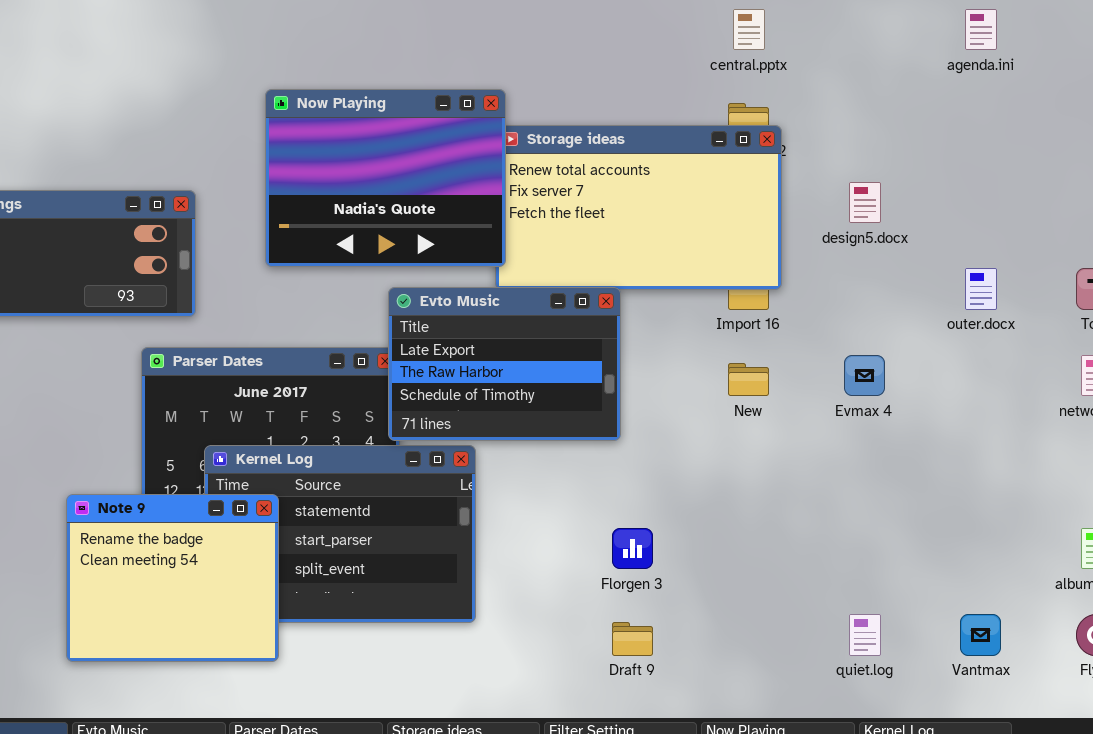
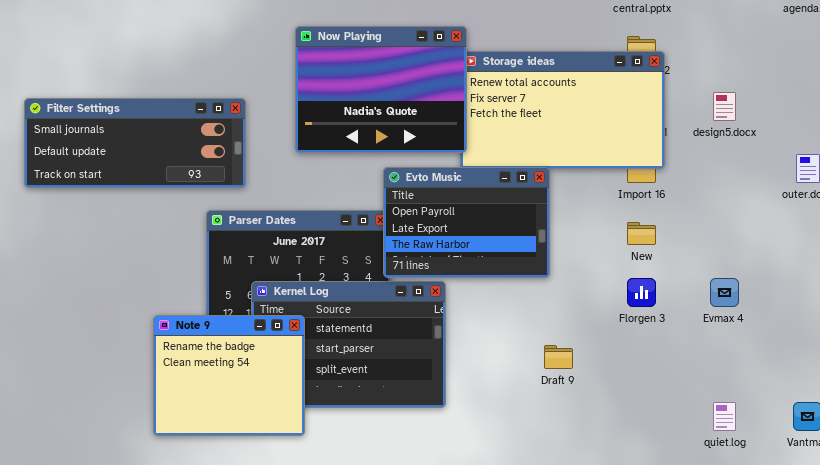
Evto Music: [388,287,621,441] -> [383,167,550,278], scrolled up 1 row
Evmax 4: [844,355,885,396] -> [710,278,739,307], moved
Florgen 3: [612,528,653,569] -> [627,278,656,307], moved
Draft 9: [612,622,653,656] -> [544,345,573,369], moved

